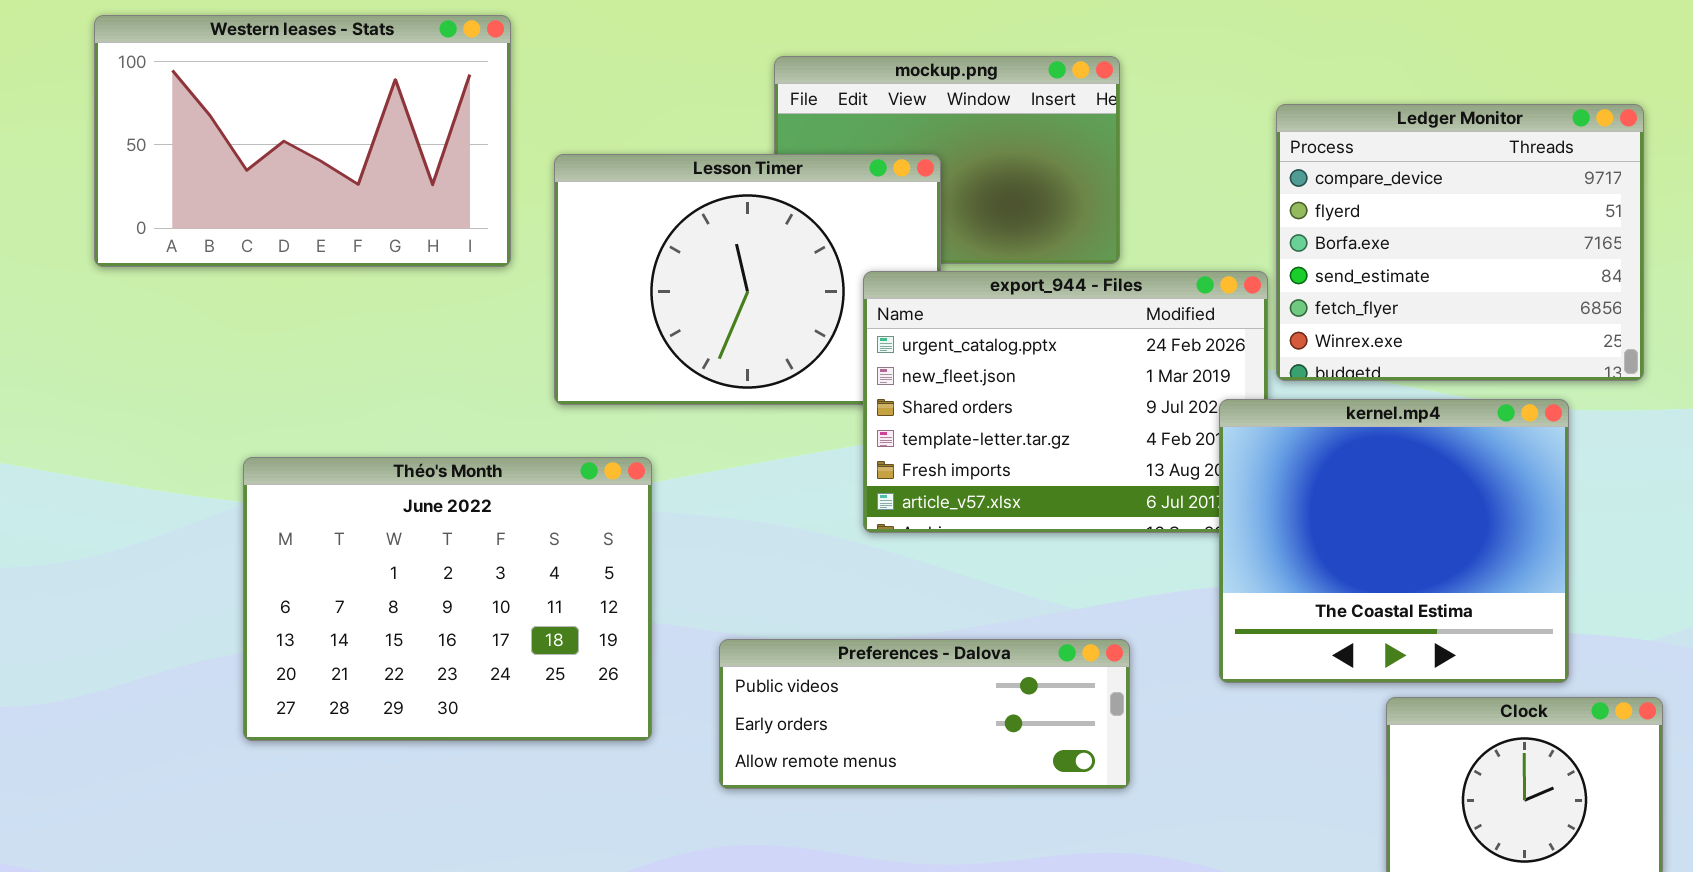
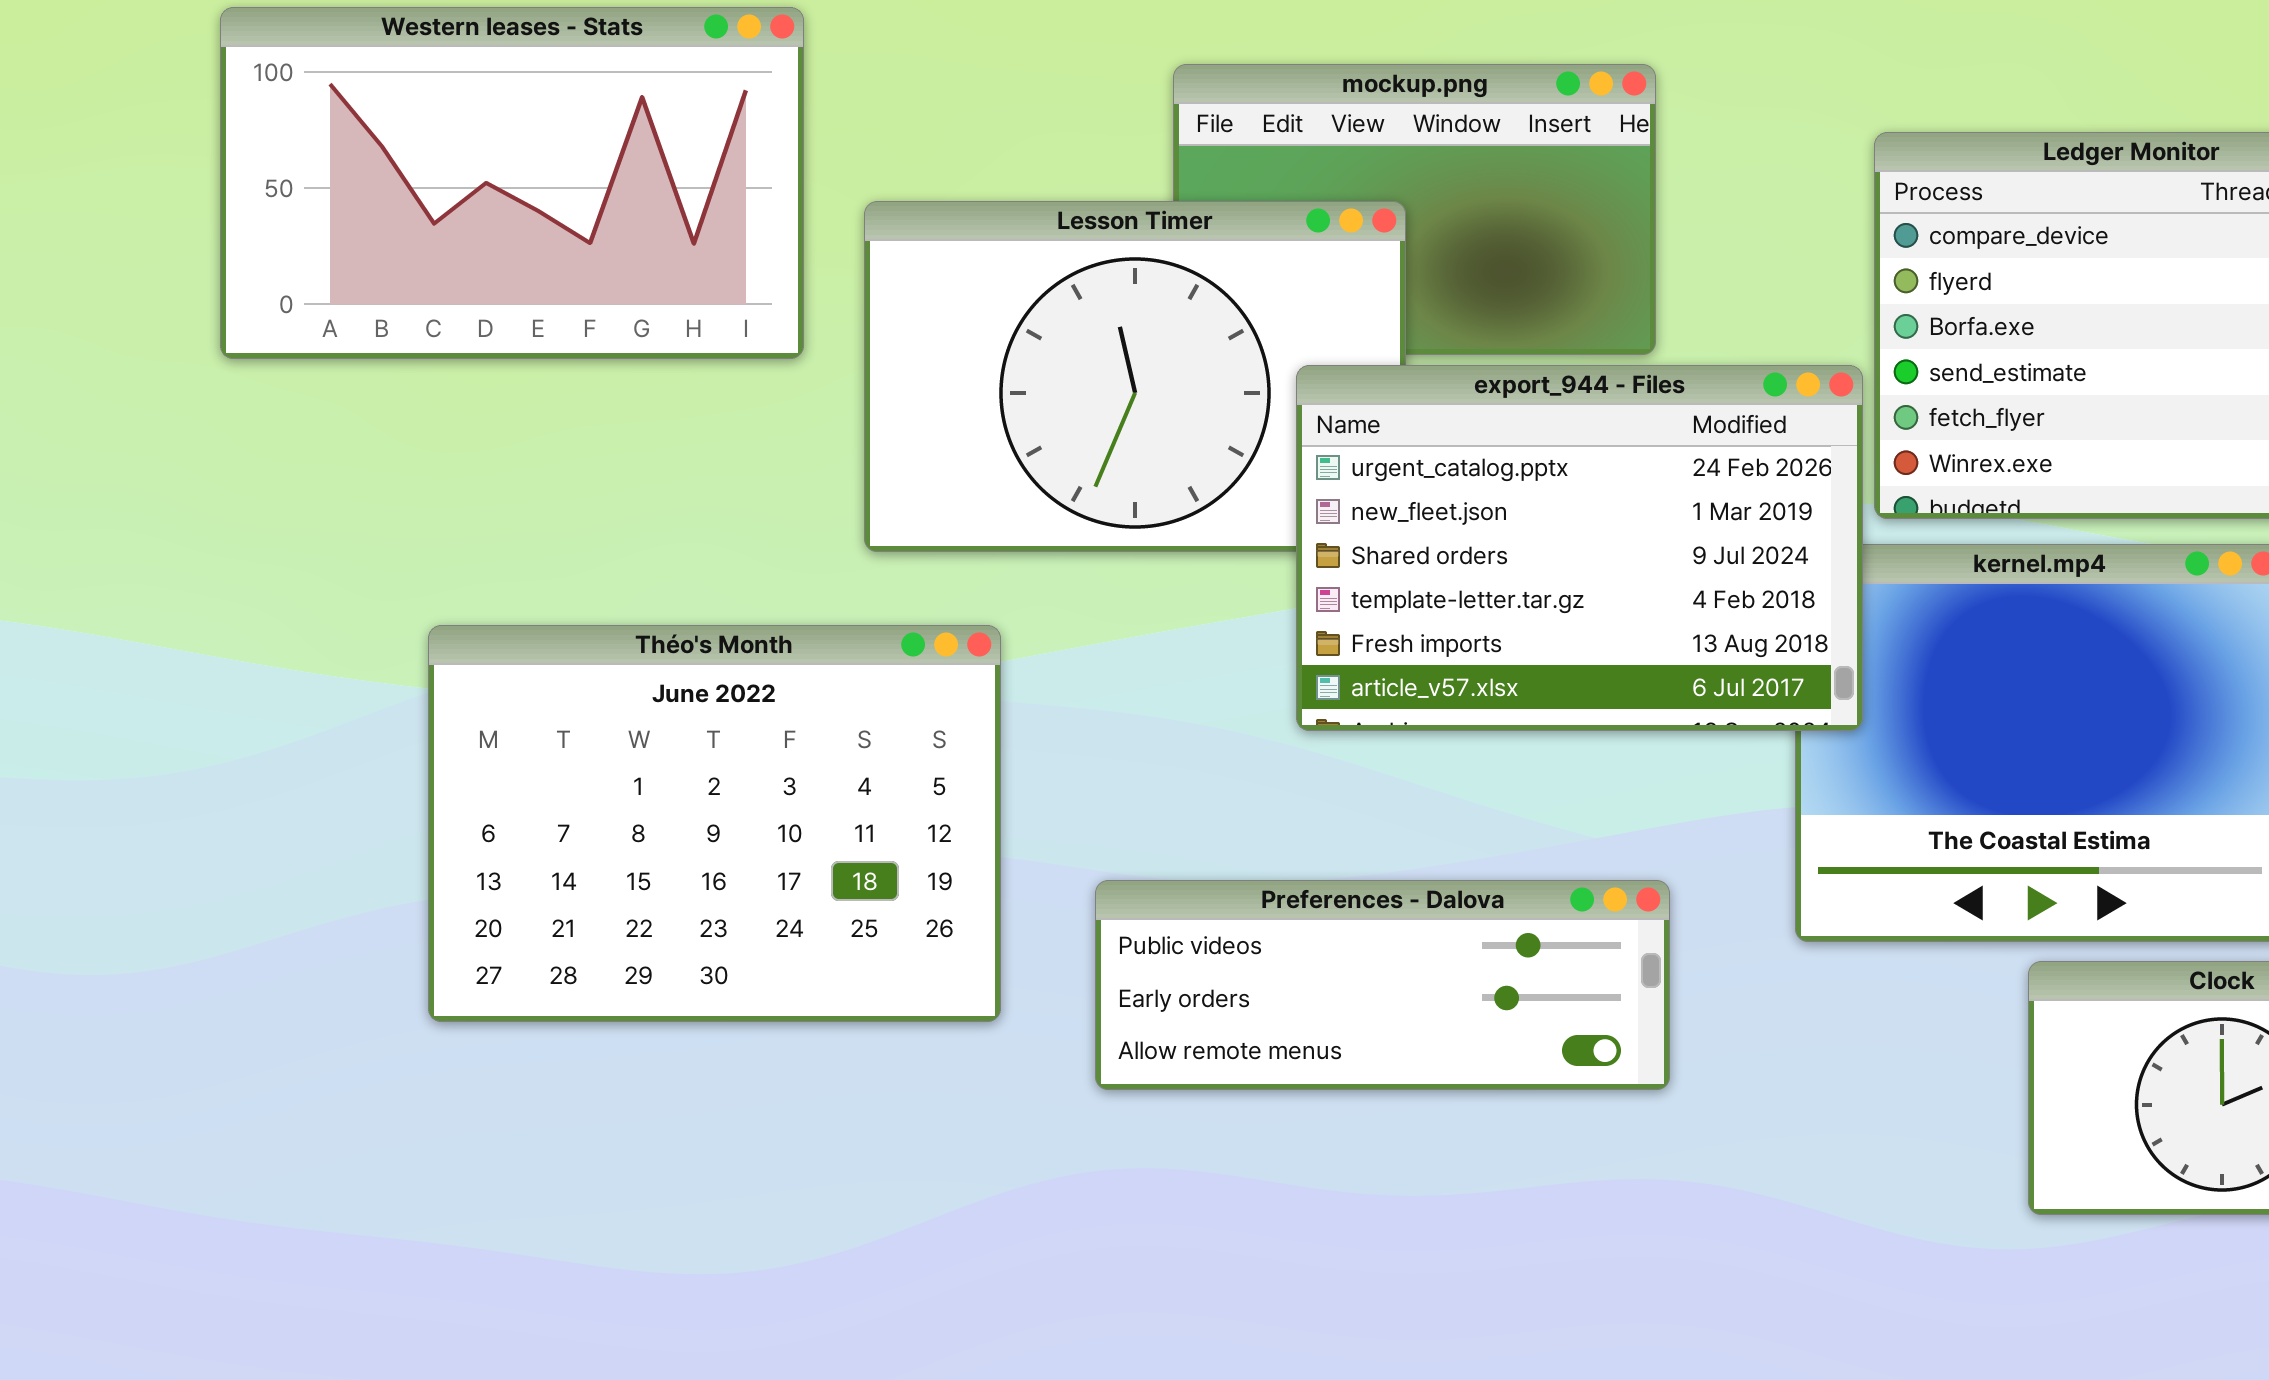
export_944 - Files: [863,271,1268,533] -> [1296,365,1863,731], raised

